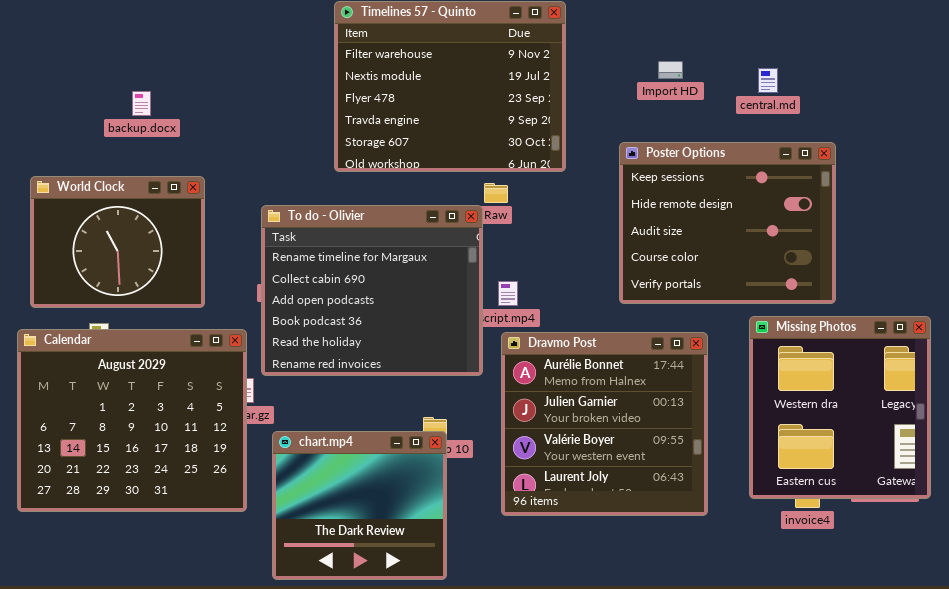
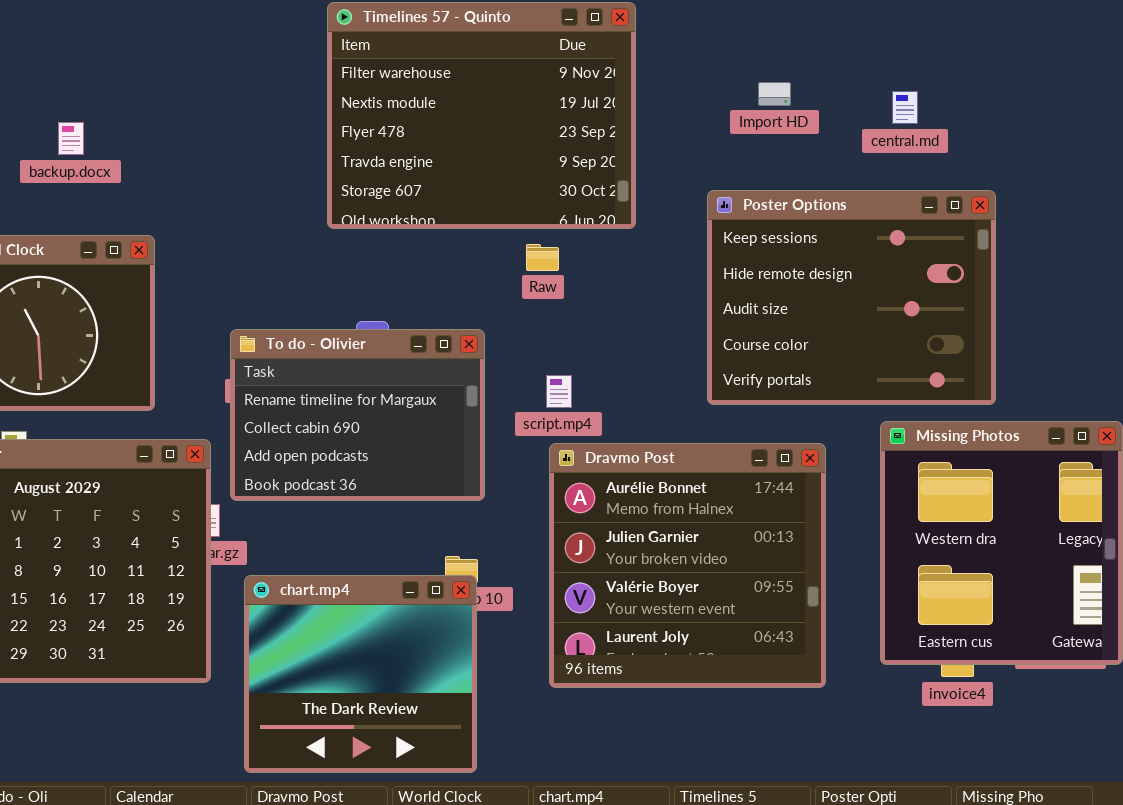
To do - Olivier: [261,205,483,376] -> [230,329,485,501], resized

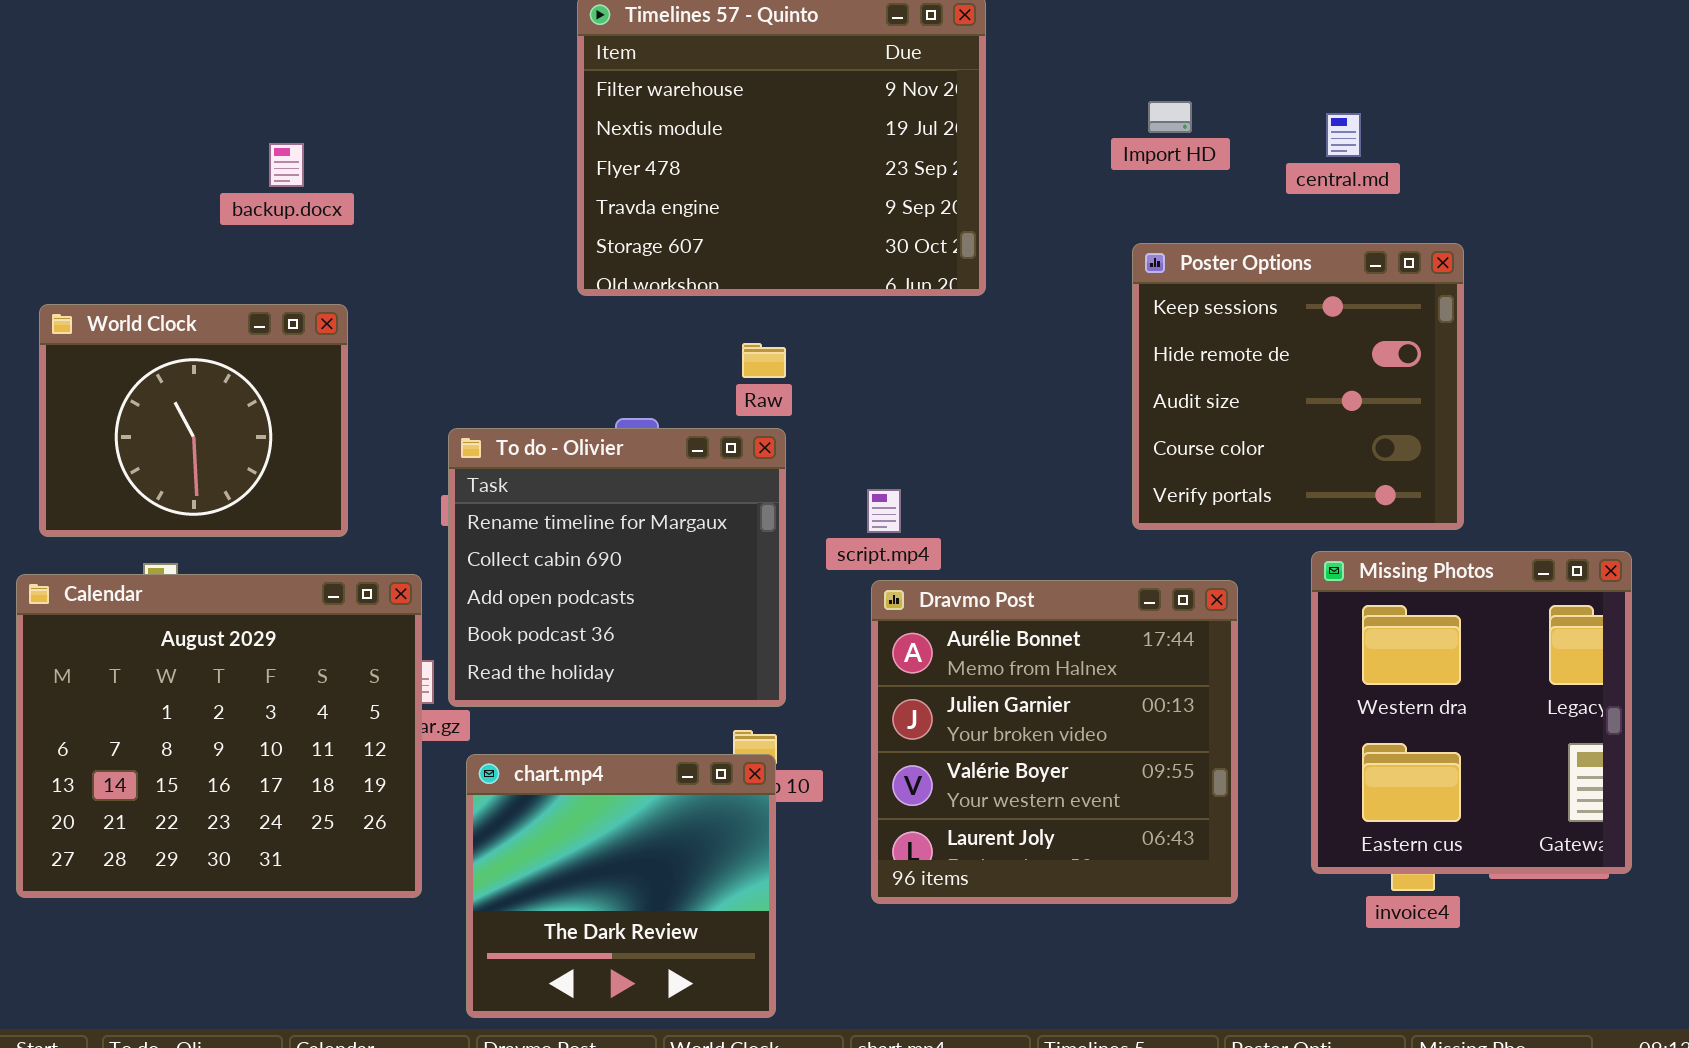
backup.docx: [58,122,84,155] -> [269,143,304,187], moved
Poster Options: [707,190,996,405] -> [1132,243,1464,530], resized
Raw: [526,244,559,271] -> [742,343,786,378], moved
To do - Olivier: [230,329,485,501] -> [448,428,786,707], resized

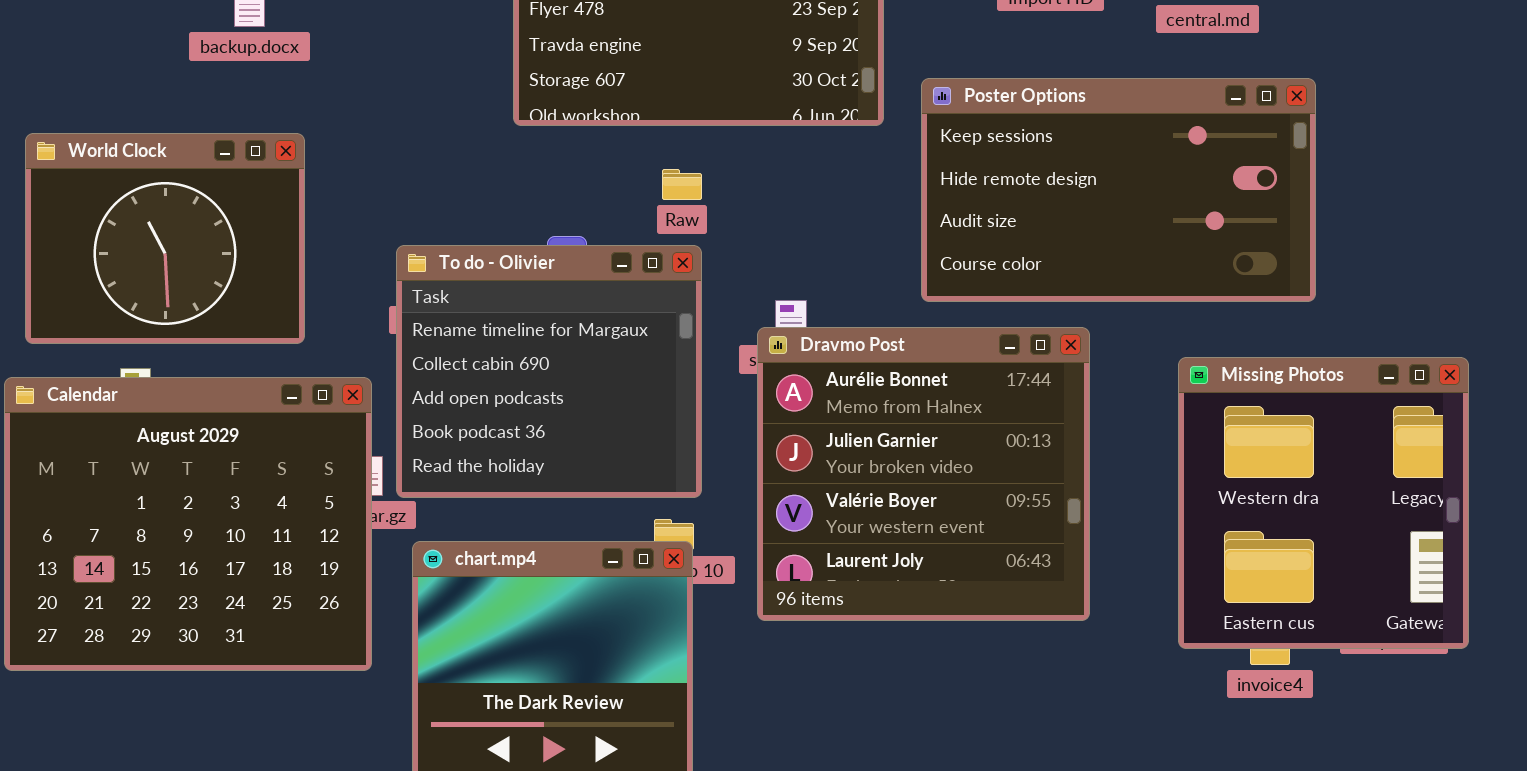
Poster Options: [1132,243,1464,530] -> [921,78,1316,302], resized
Dravmo Post: [871,580,1238,904] -> [757,327,1090,621], moved

